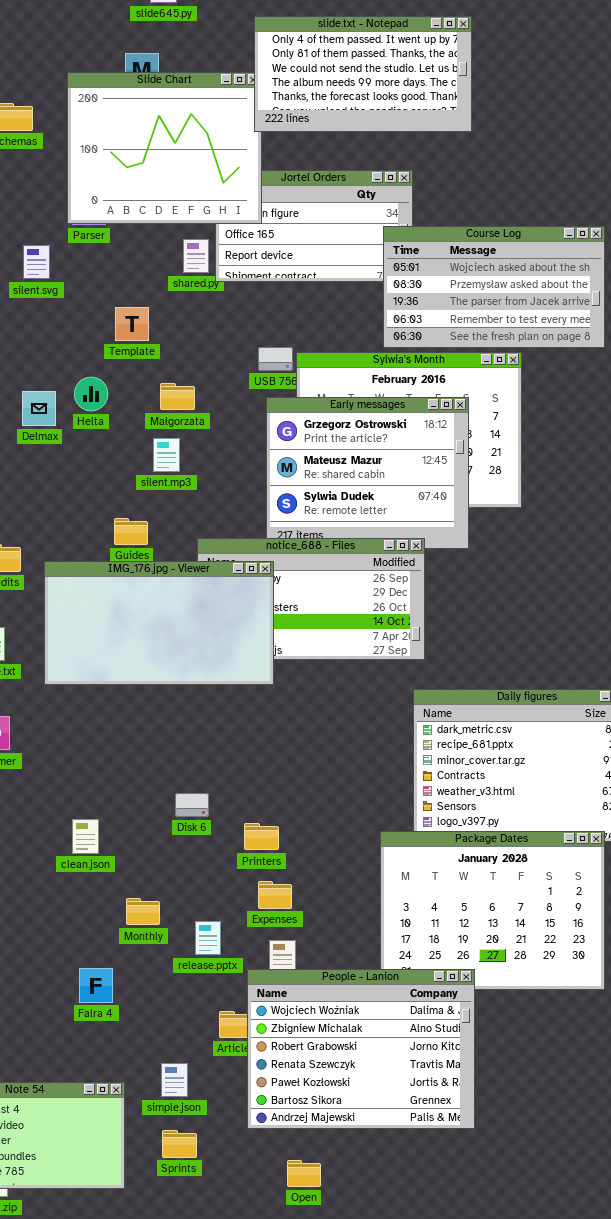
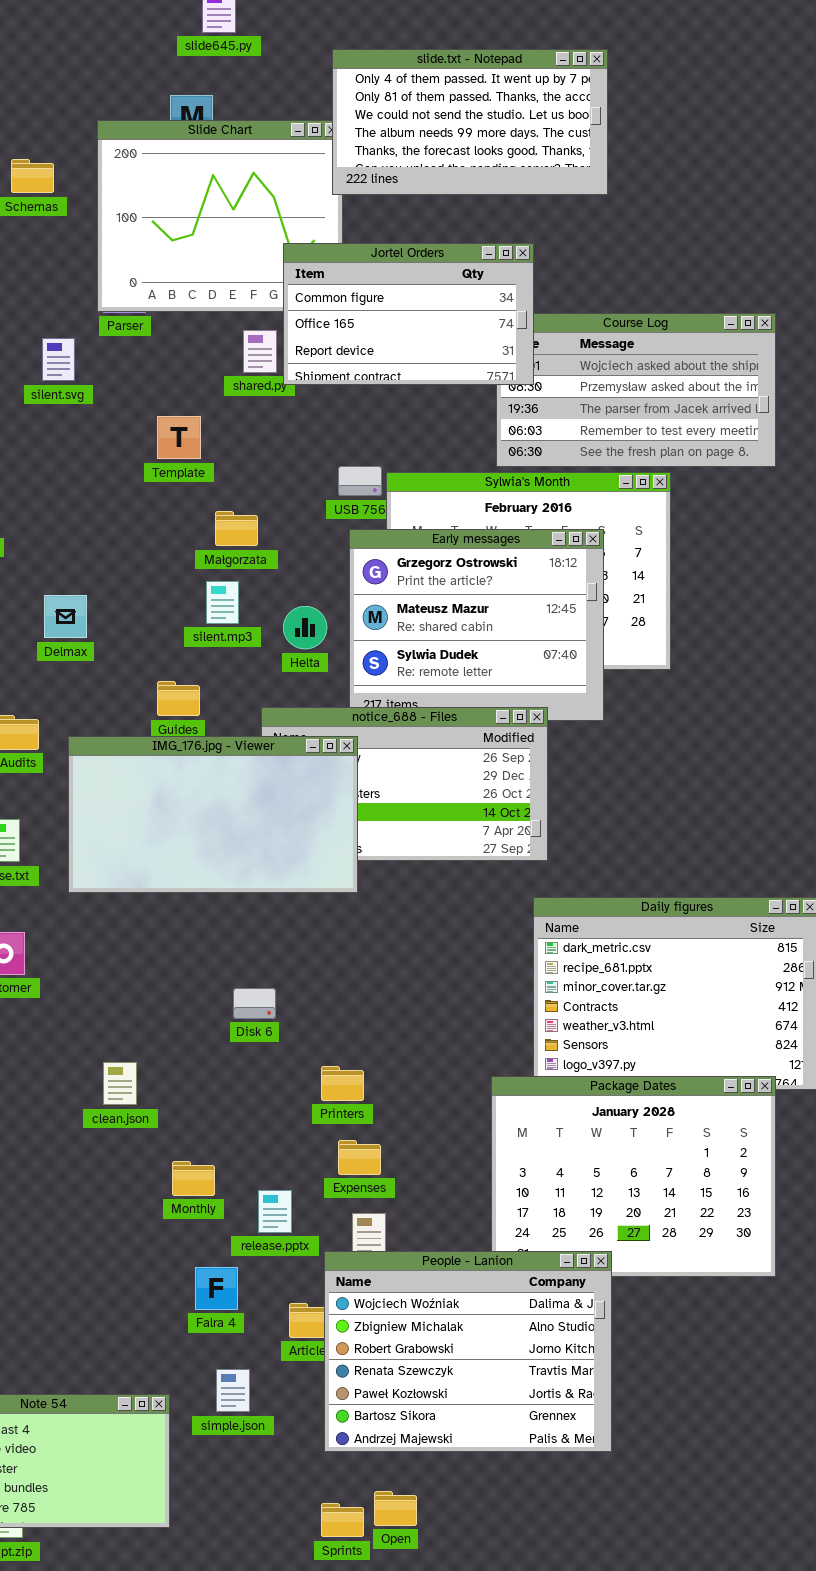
Jortel Orders: [215,170,413,282] -> [283,243,534,385], raised
Helta: [74,377,108,411] -> [283,606,327,649], moved
Delmax: [22,391,56,426] -> [44,595,87,638], moved
Disk 6: [175,793,209,817] -> [233,988,276,1019], moved
Falra 4: [79,968,113,1003] -> [195,1267,238,1310], moved
Sprints: [162,1130,197,1158] -> [321,1503,364,1537], moved

